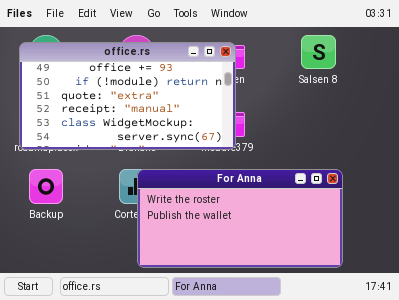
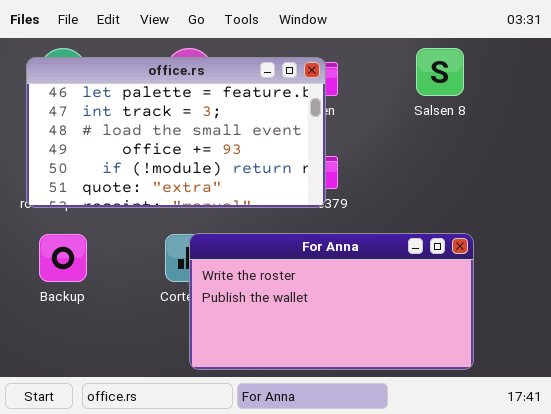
office.rs: [19,42,236,150] -> [26,57,326,208], scrolled up 3 rows

